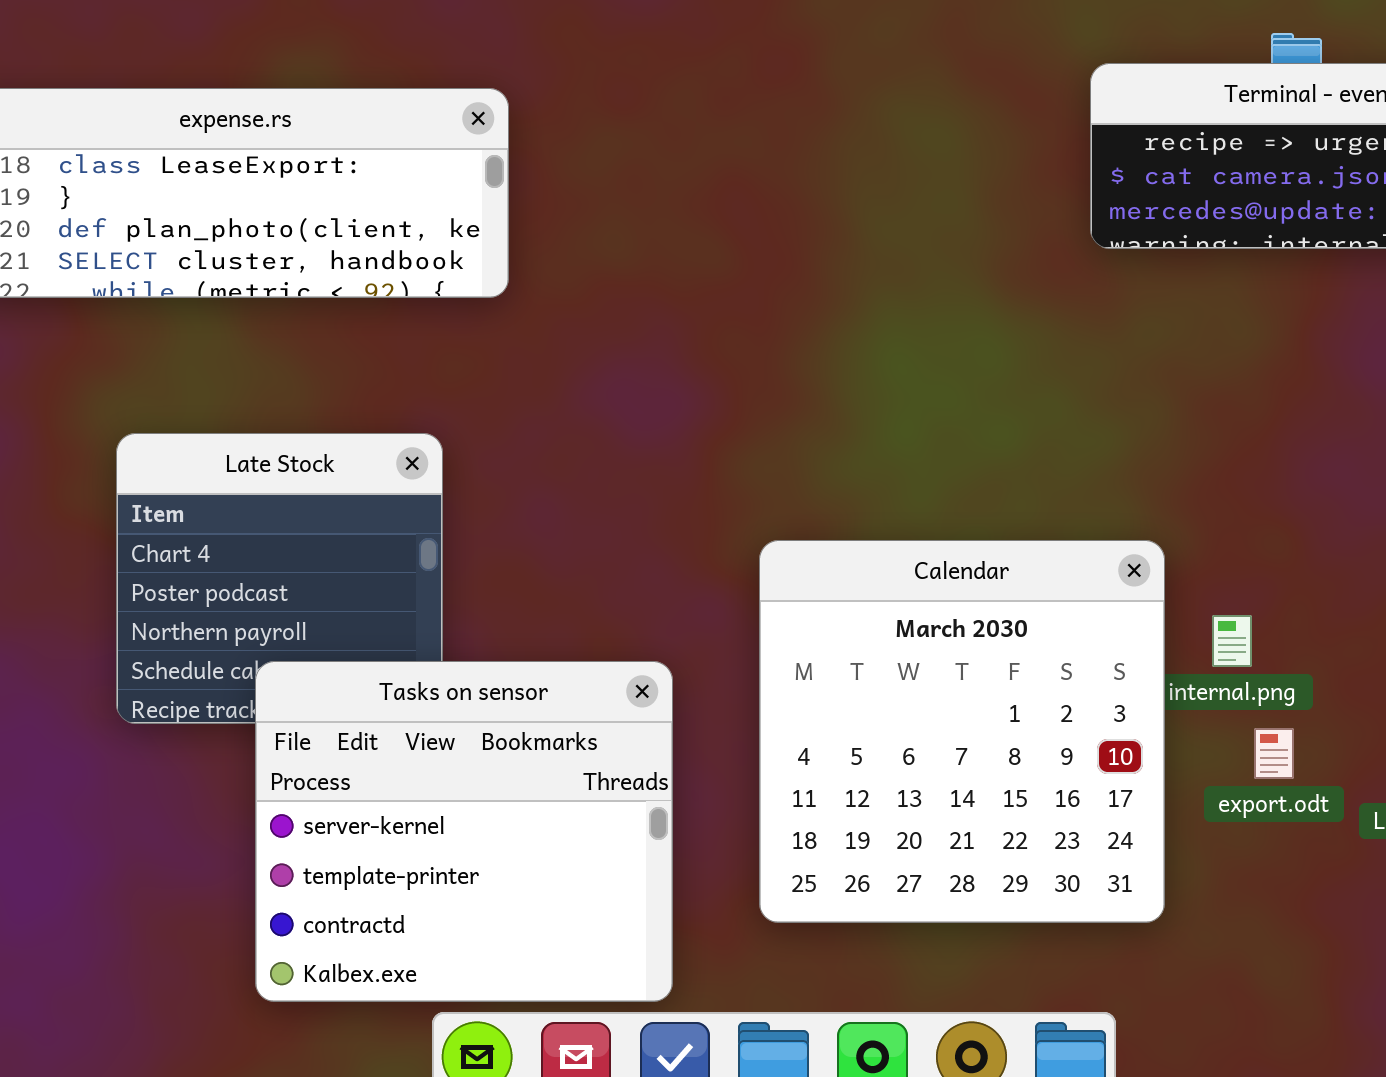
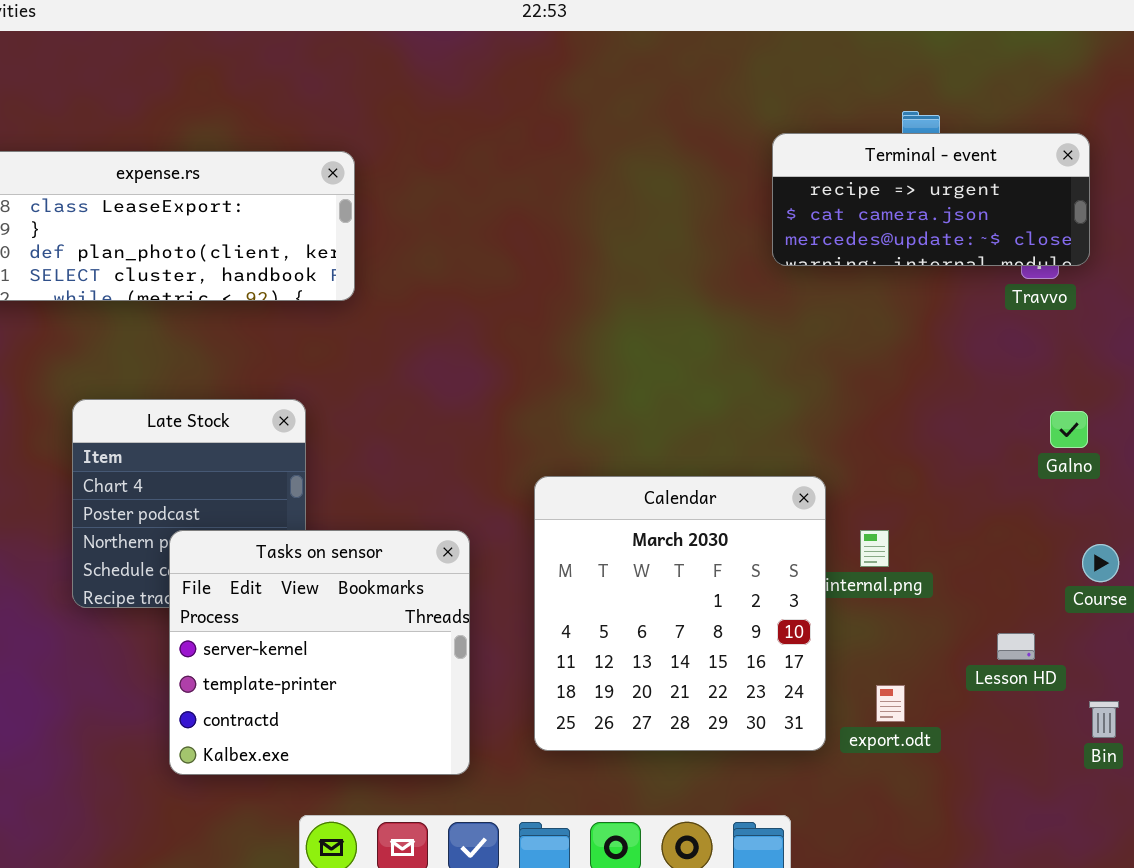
Tasks on sensor: [255,661,673,1002] -> [169,530,470,775], moved
export.odt: [1254,728,1294,779] -> [876,685,905,722], moved

